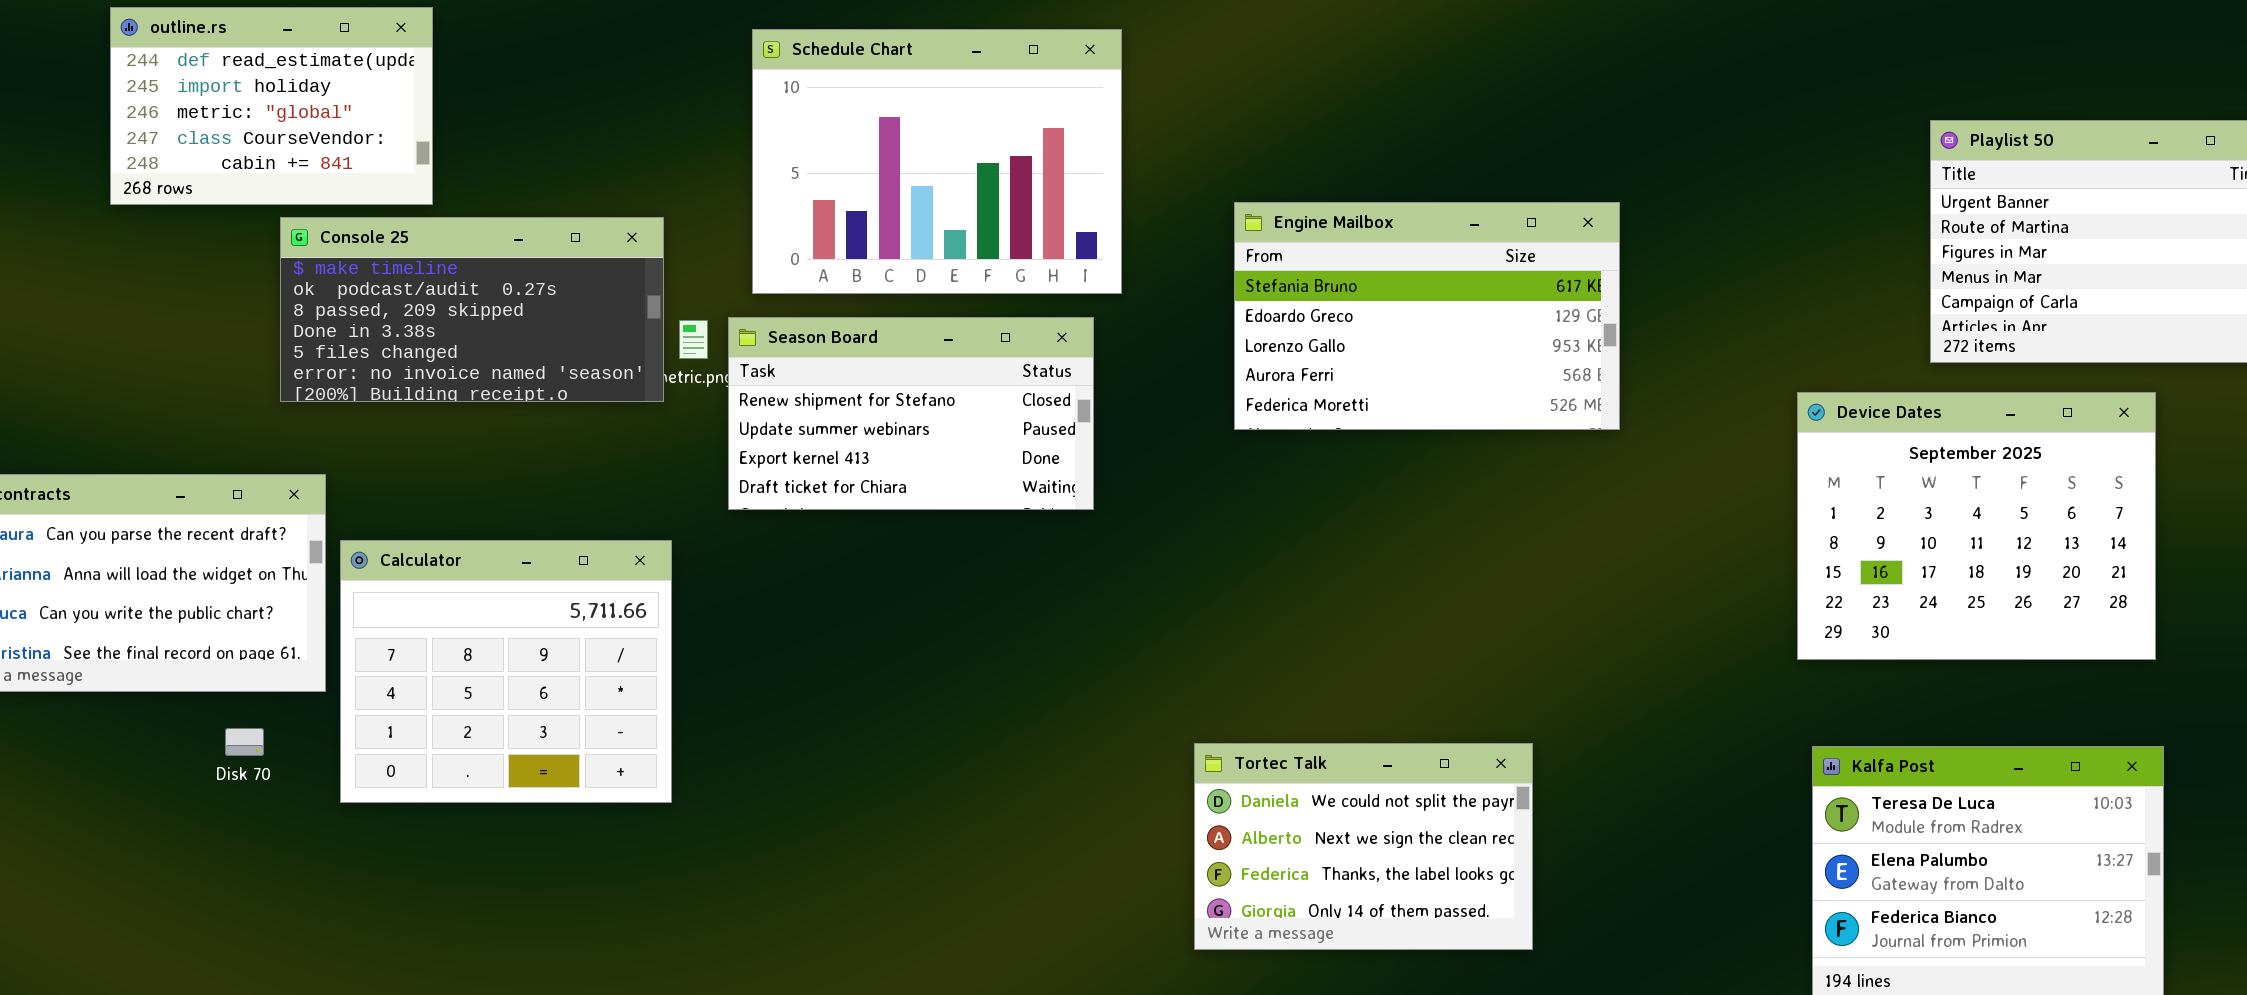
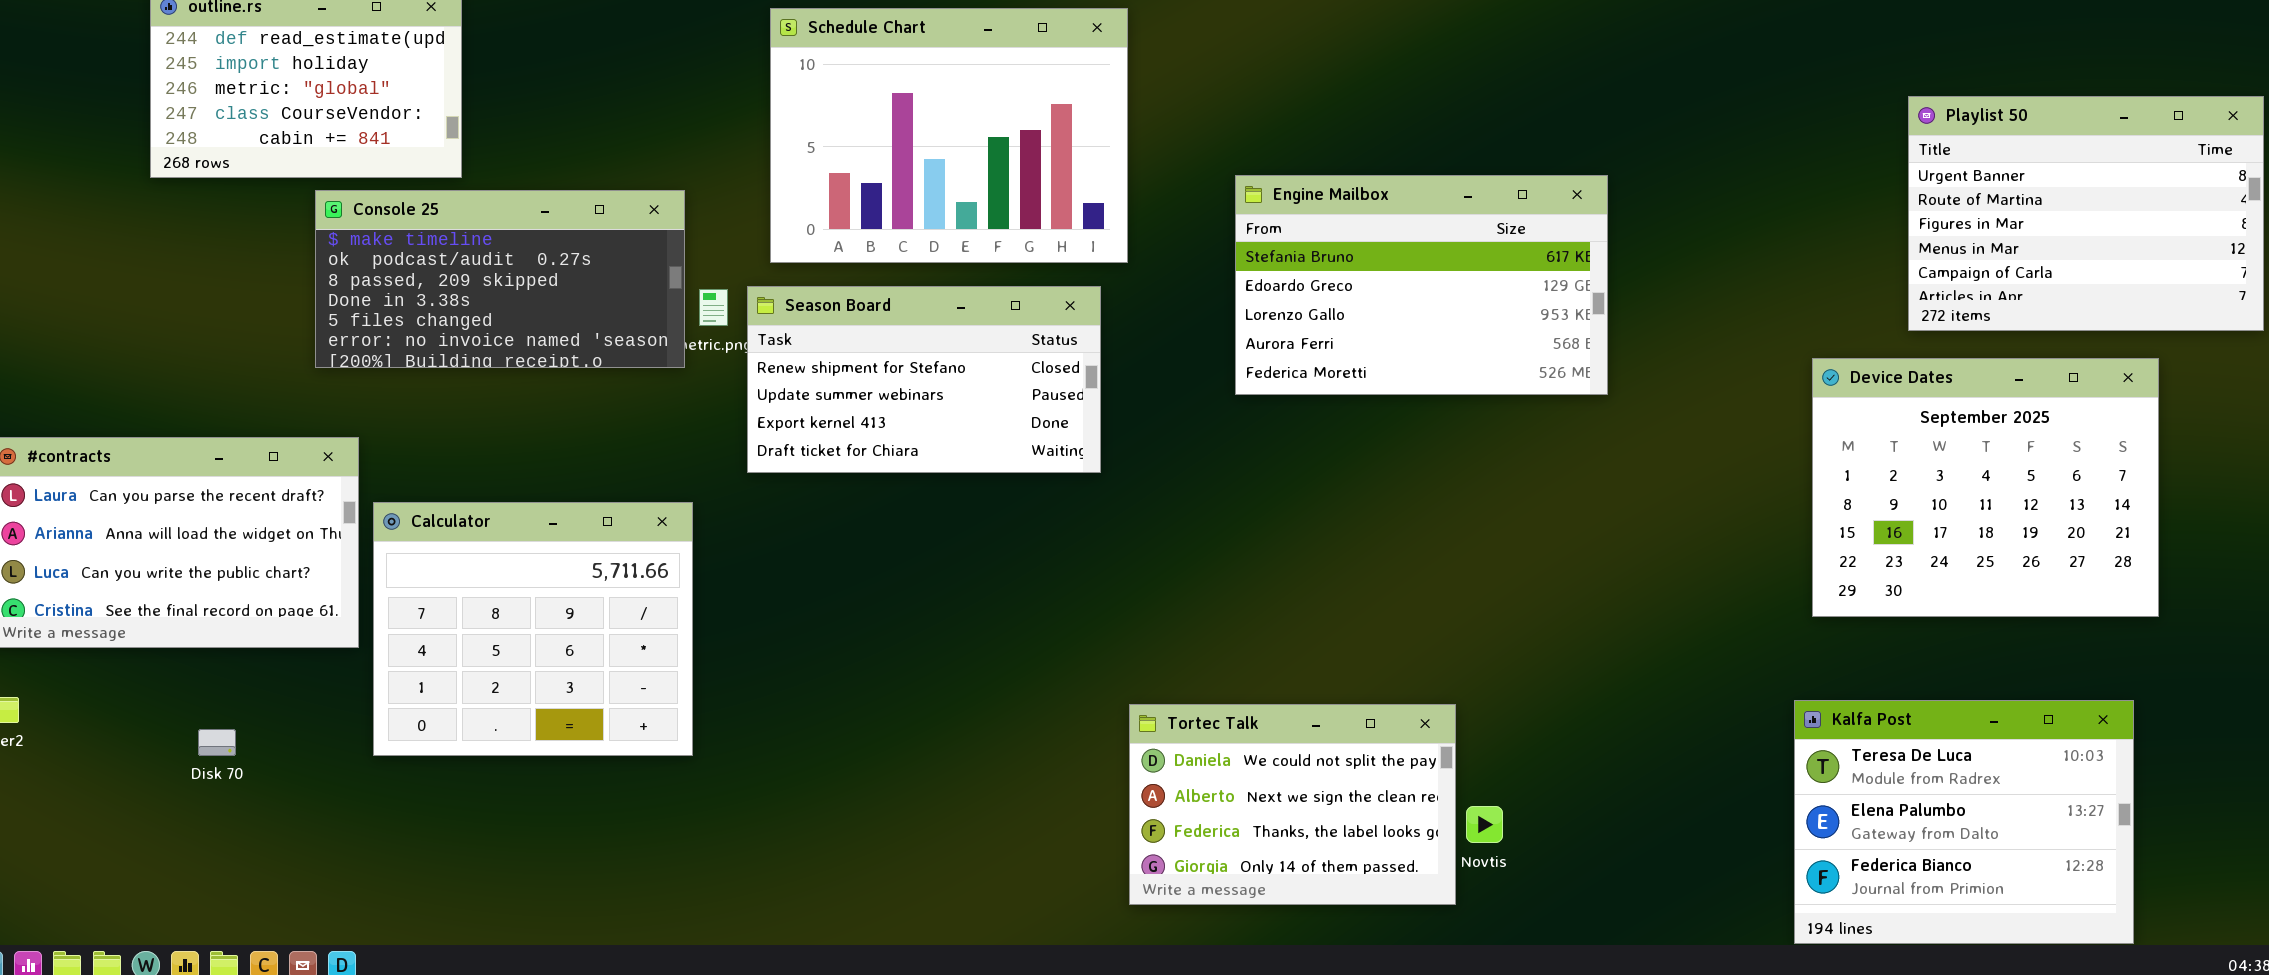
Device Dates: [1797,392,2156,660] -> [1812,358,2159,617], moved
Disk 70: [225,728,264,756] -> [198,729,236,756], moved
Tortec Talk: [1194,743,1533,950] -> [1129,704,1456,905], moved

